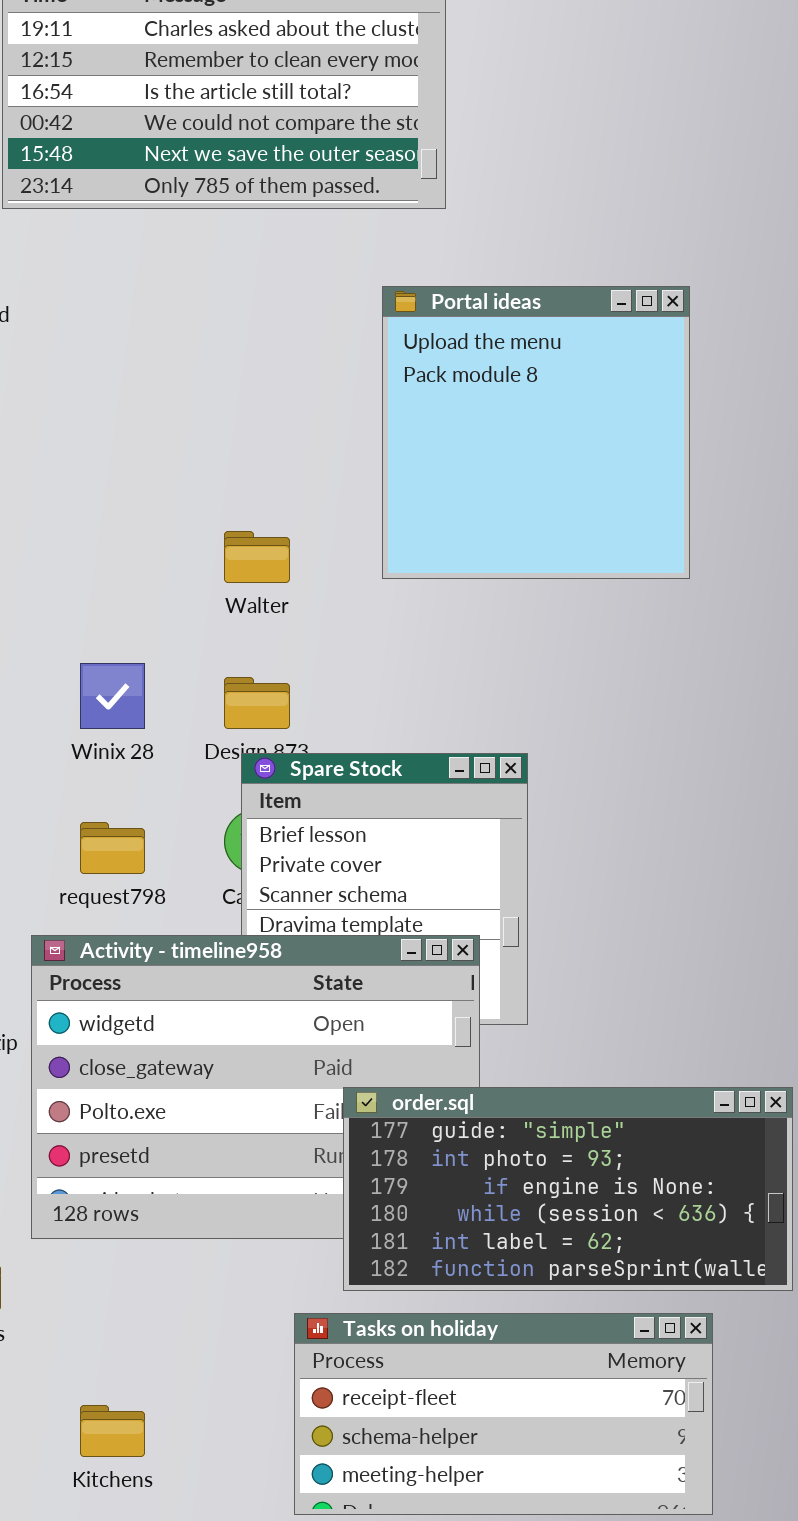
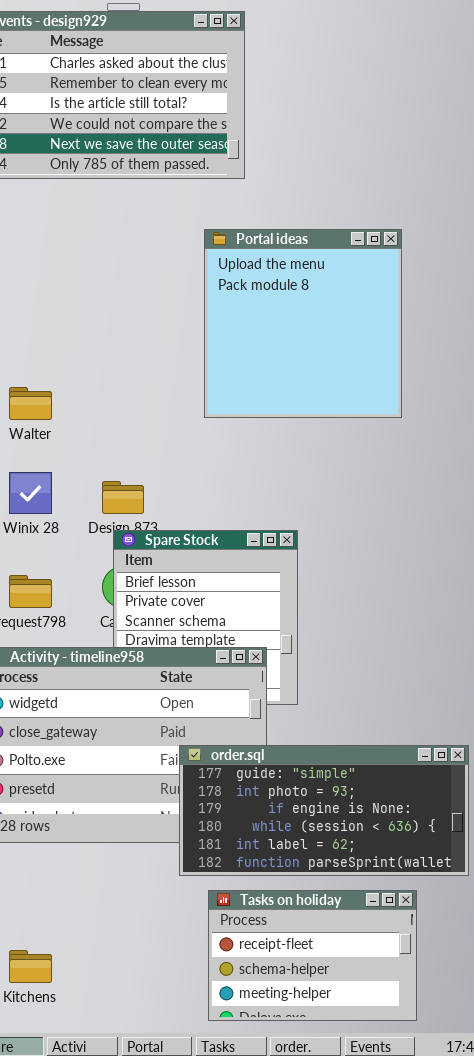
Walter: [224,531,290,583] -> [9,387,52,420], moved
Tasks on holiday: [294,1313,713,1515] -> [208,890,417,1021], resized

